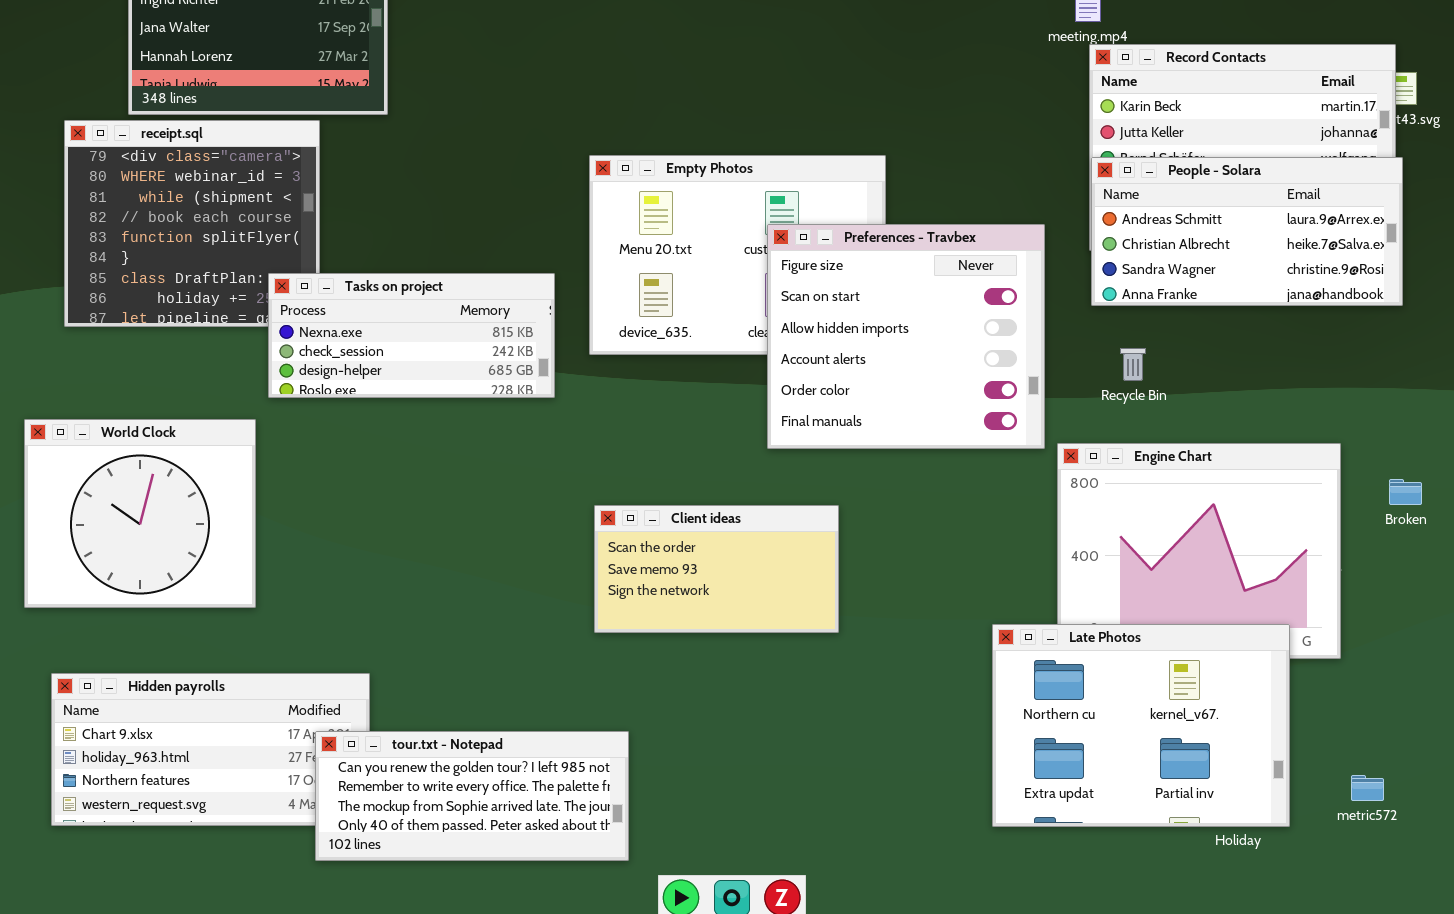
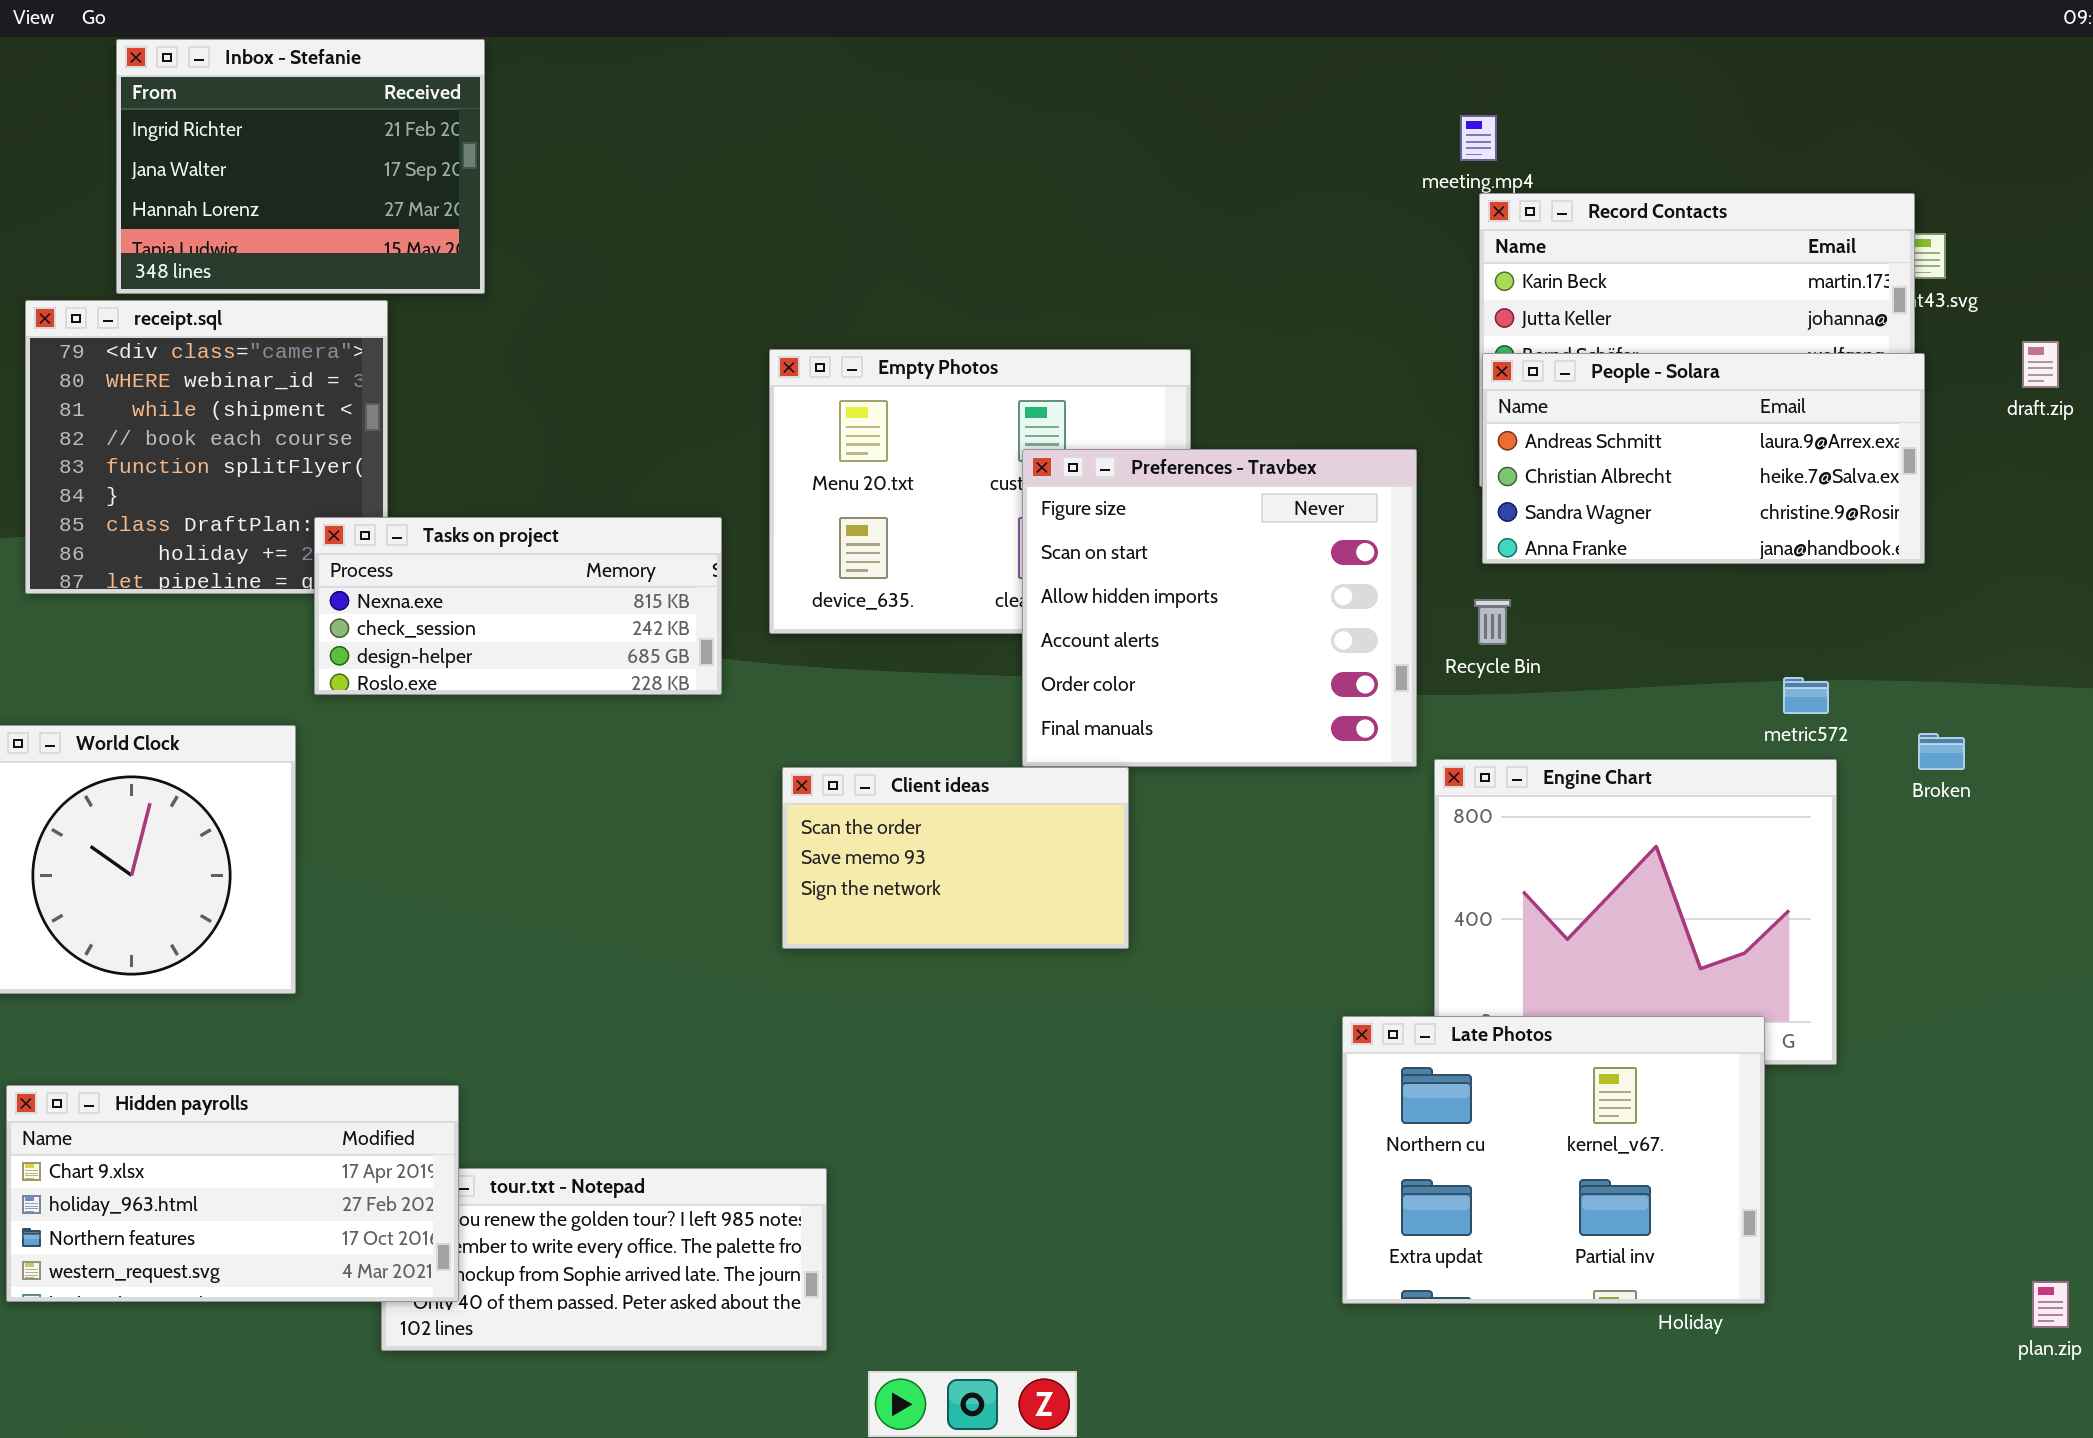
Recycle Bin: [1120,348,1146,381] -> [1474,599,1511,645], moved
Broken: [1389,479,1422,505] -> [1918,733,1965,770], moved
Client ideas: [594,505,839,633] -> [782,767,1129,949], moved
Hidden payrolls: [51,673,370,826] -> [6,1085,459,1302], raised
metric572: [1351,775,1384,801] -> [1783,677,1829,714], moved

